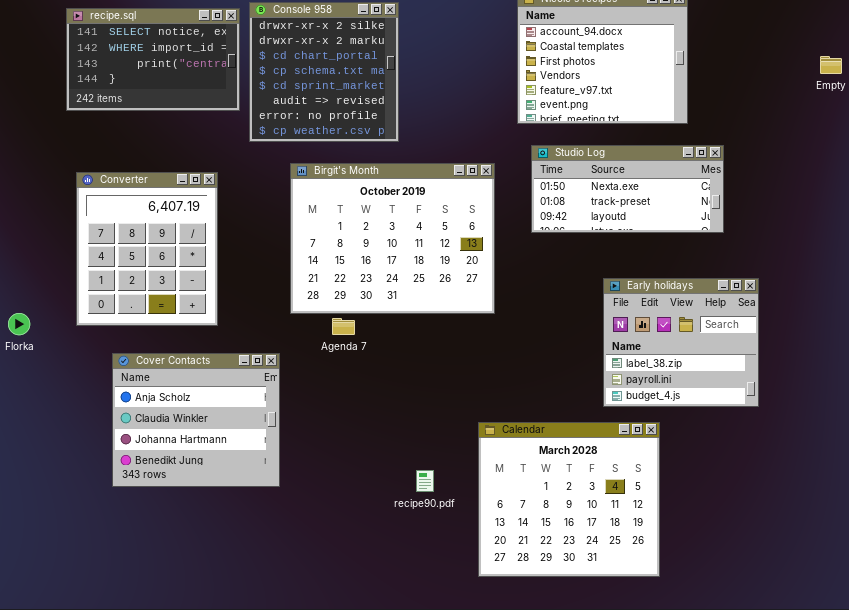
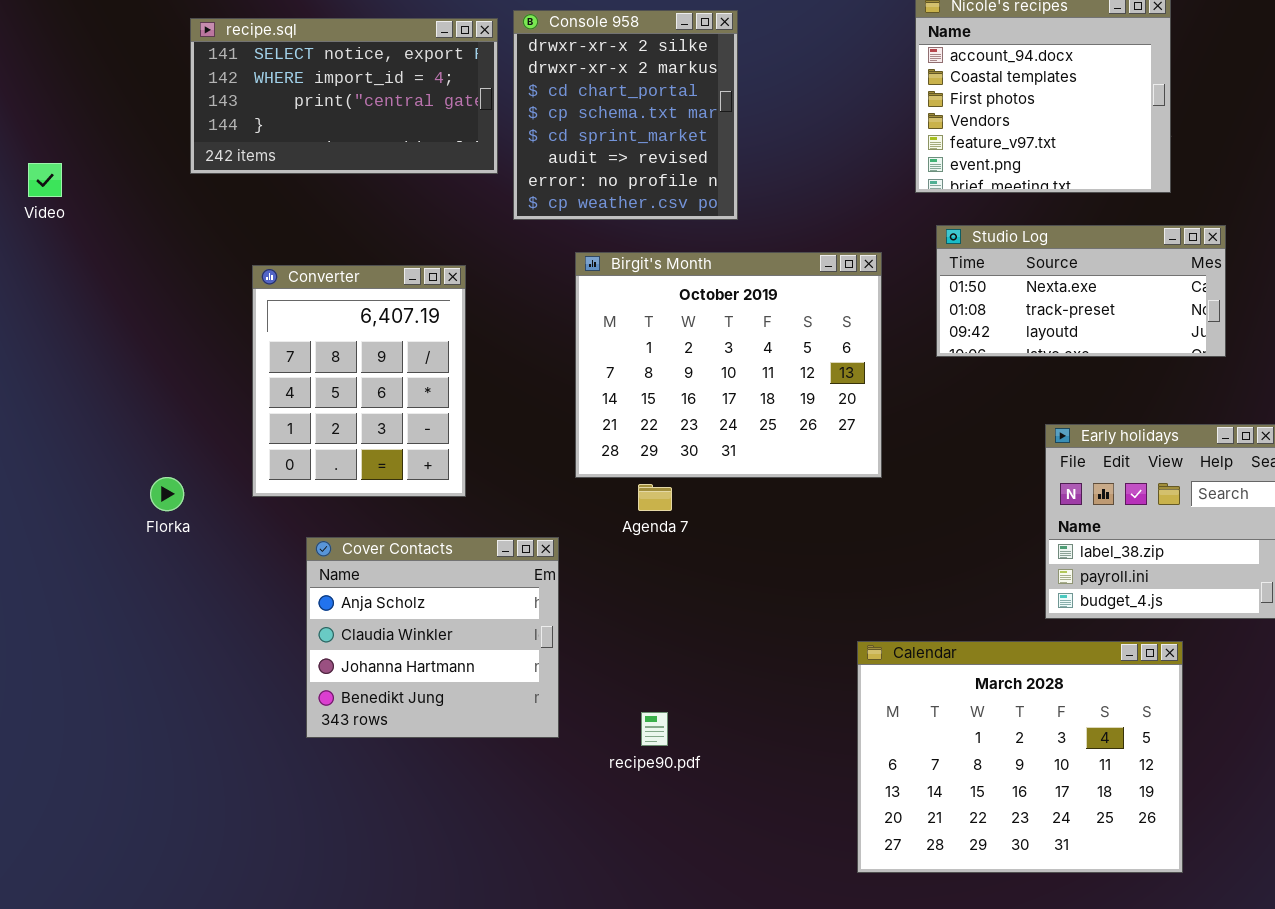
recipe.sql: [66,8,240,111] -> [190,18,498,174], resized
Calendar: [478,422,660,577] -> [857,641,1183,873], resized
recipe90.pdf: [416,470,434,492] -> [641,712,668,746], moved

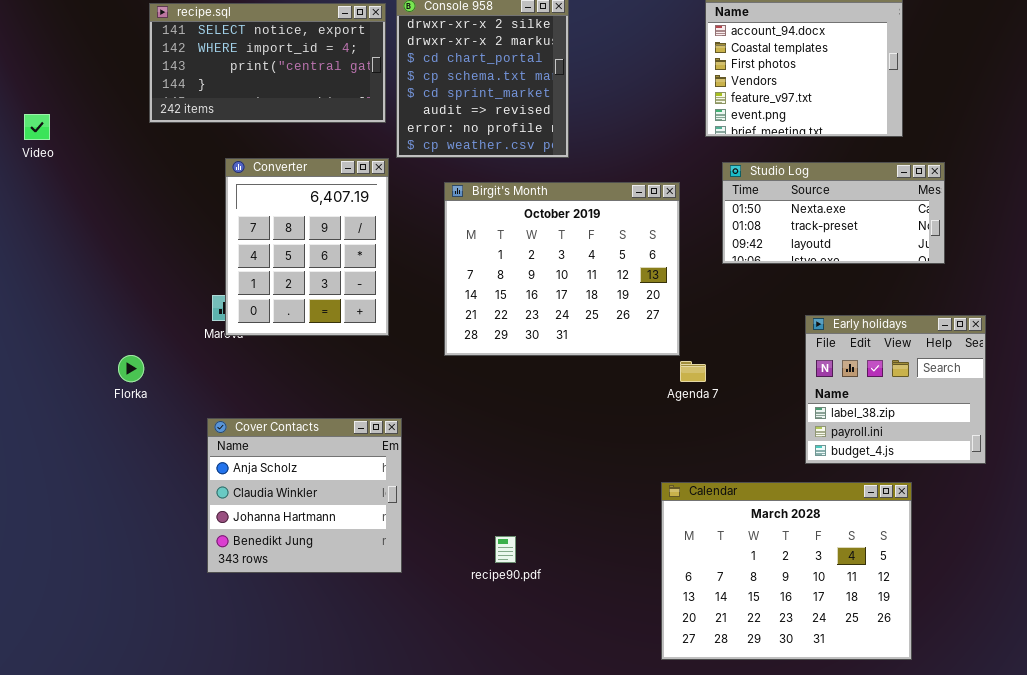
Converter: [252,265,466,497] -> [225,158,389,336], moved
Agenda 7: [638,484,672,511] -> [680,361,706,382], moved
Cover Contacts: [306,537,559,738] -> [207,418,402,573], moved

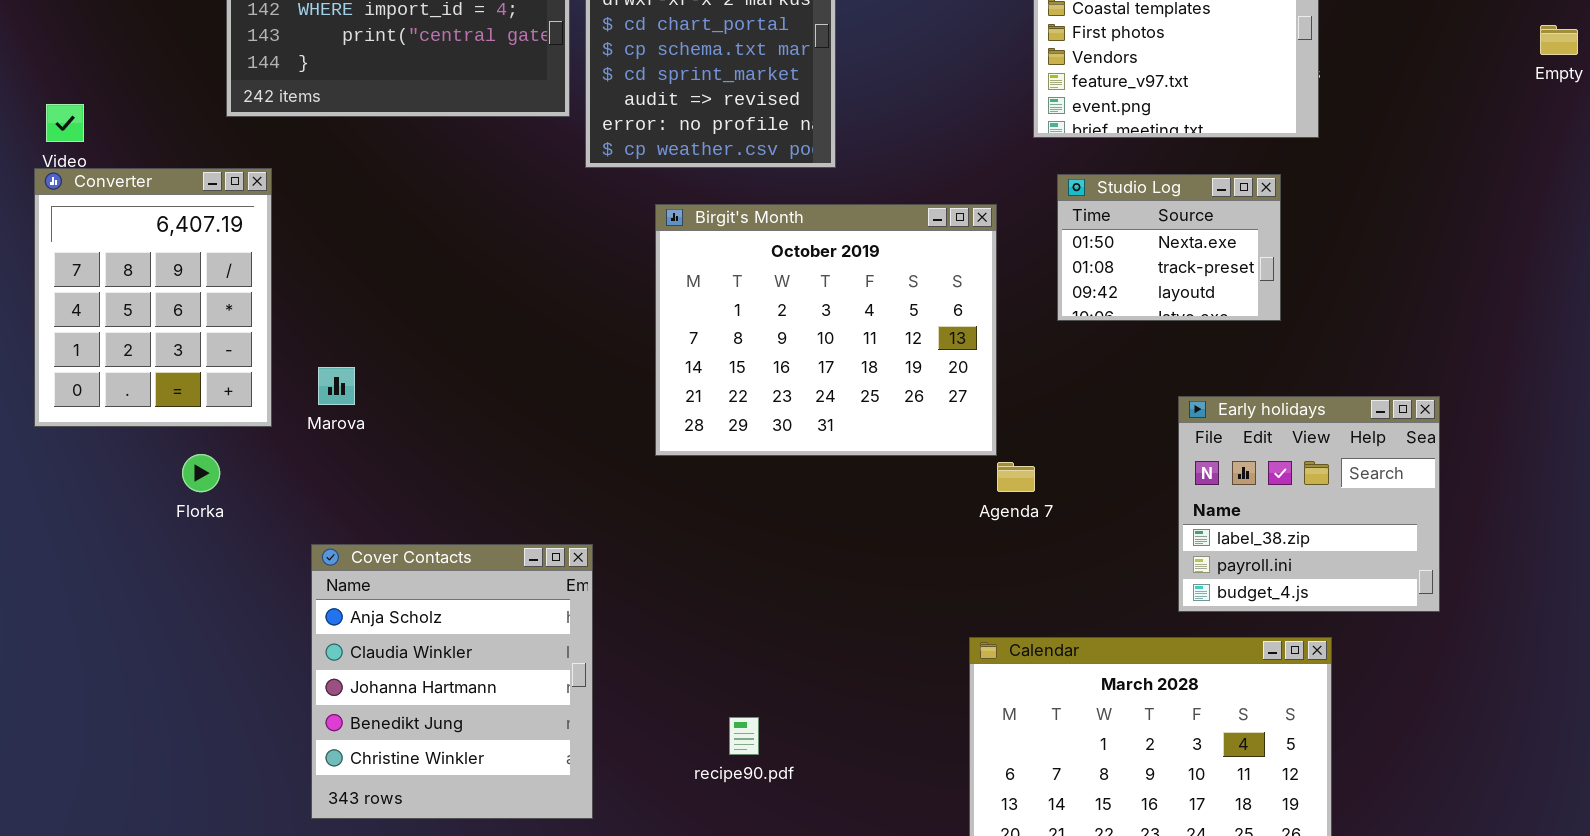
Converter: [225,158,389,336] -> [34,168,272,427], moved
Studio Log: [722,162,945,264] -> [1057,174,1281,321], resized
Cover Contacts: [207,418,402,573] -> [311,544,593,819], resized

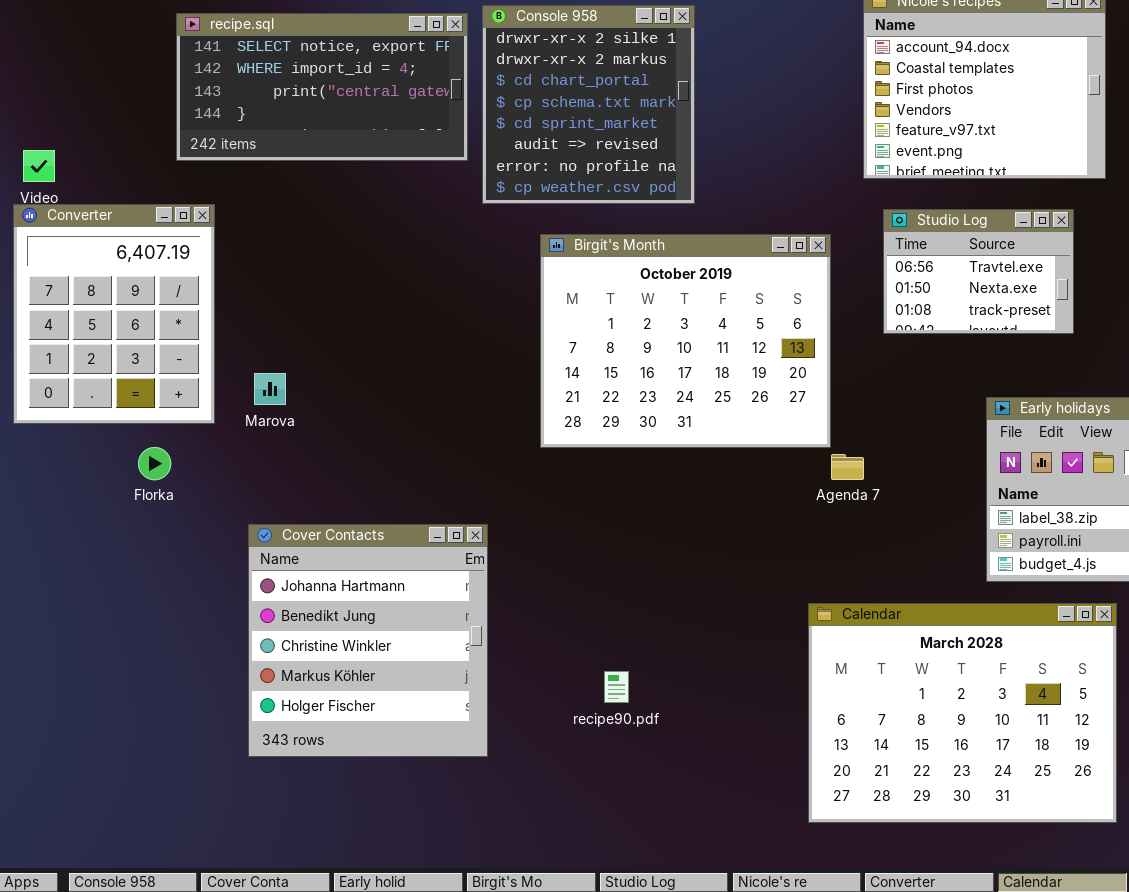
Studio Log: [1057,174,1281,321] -> [883,209,1074,334], scrolled up 1 row
Cover Contacts: [311,544,593,819] -> [248,524,488,757], scrolled down 2 rows

